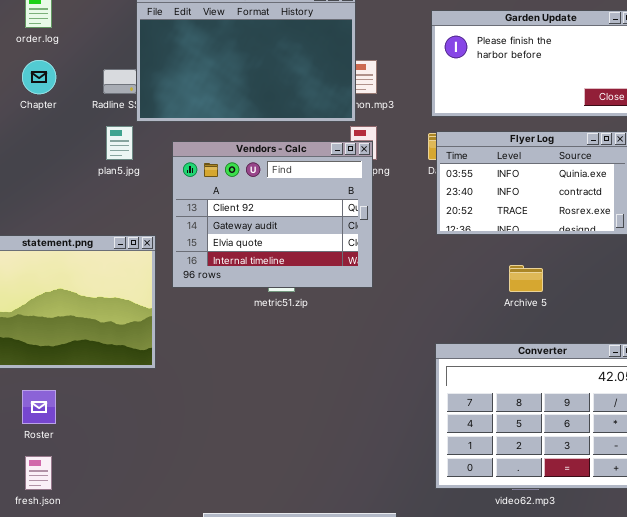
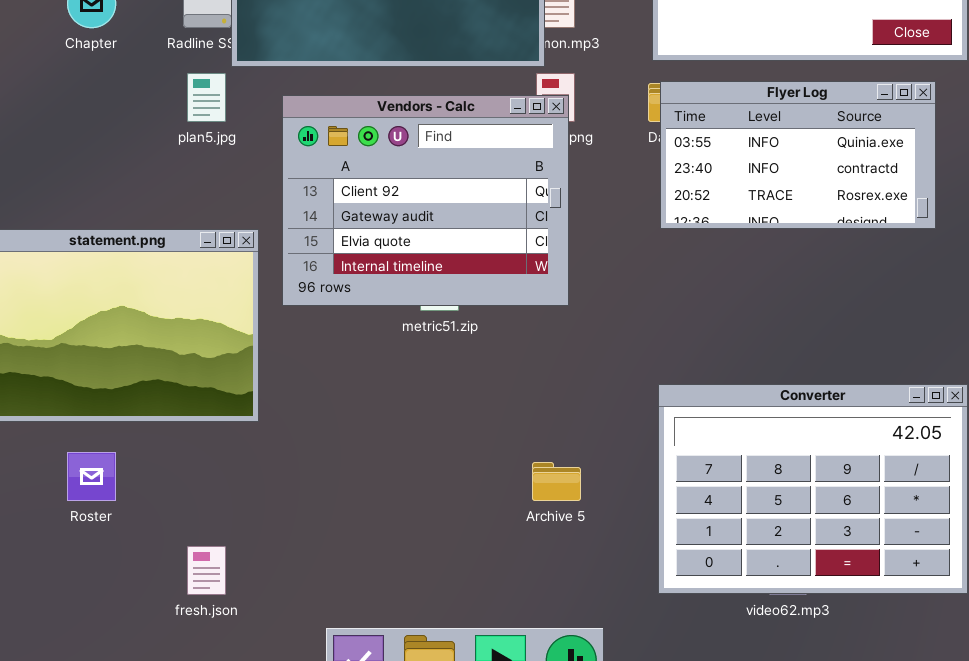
Archive 5: [509,265,543,292] -> [532,462,581,501], moved
fresh.json: [25,456,52,490] -> [187,546,226,595], moved

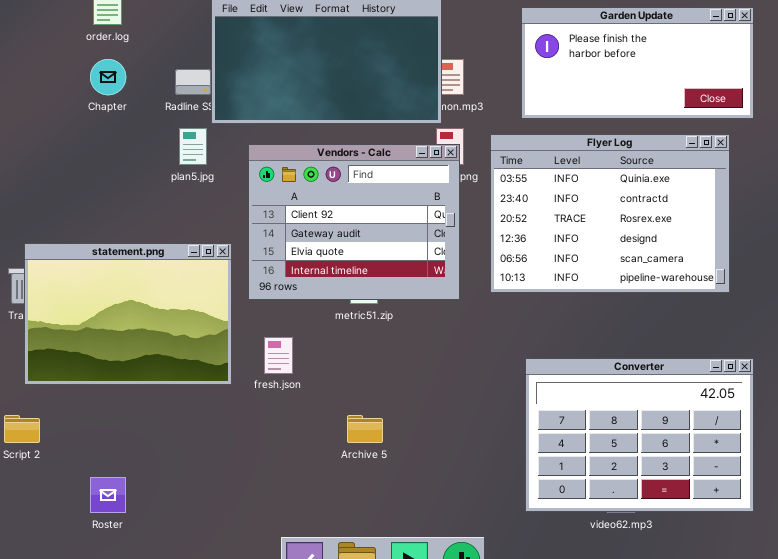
Flyer Log: [660,81,936,229] -> [490,134,730,293], resized
Roster: [67,452,116,501] -> [90,477,126,513], moved
Archive 5: [532,462,581,501] -> [347,415,383,443], moved
fresh.json: [187,546,226,595] -> [264,337,293,374], moved

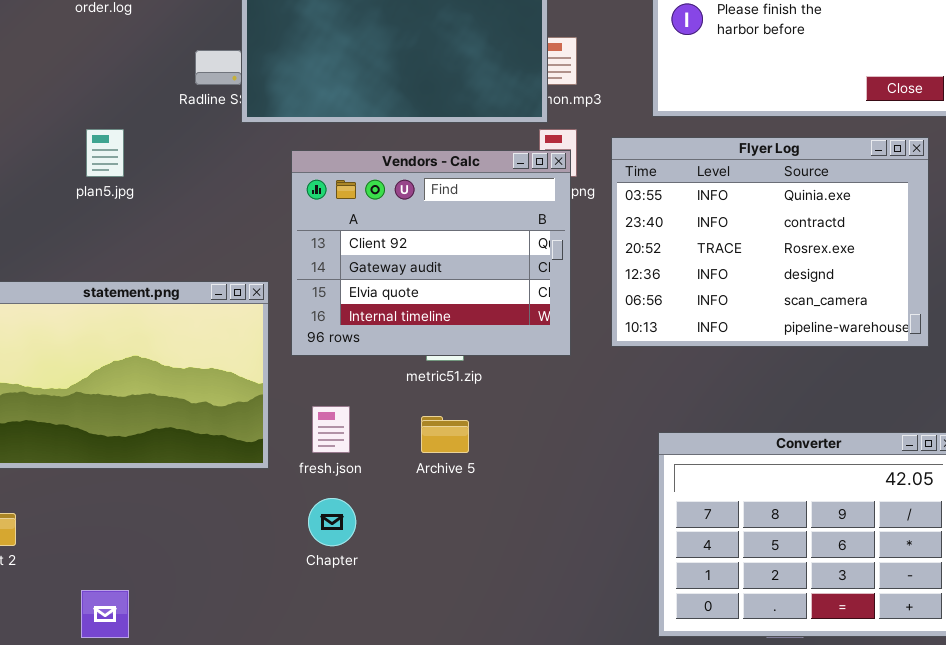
Chapter: [90,59,126,95] -> [308,498,356,546], moved
plan5.jpg: [179,128,207,165] -> [86,129,124,177], moved
Archive 5: [347,415,383,443] -> [421,416,469,453], moved

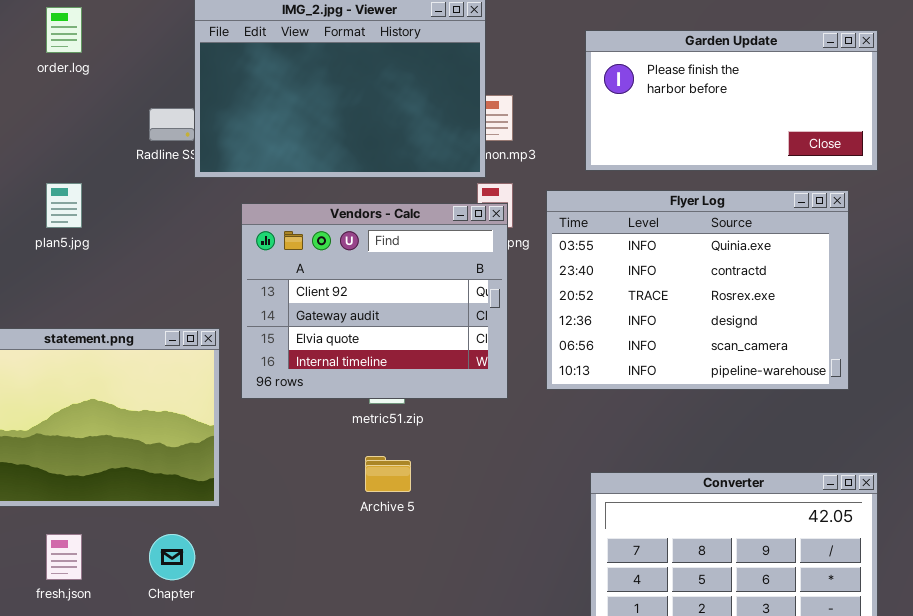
fresh.json: [312,406,350,453] -> [46,534,82,580], moved
Chapter: [308,498,356,546] -> [149,534,195,580], moved

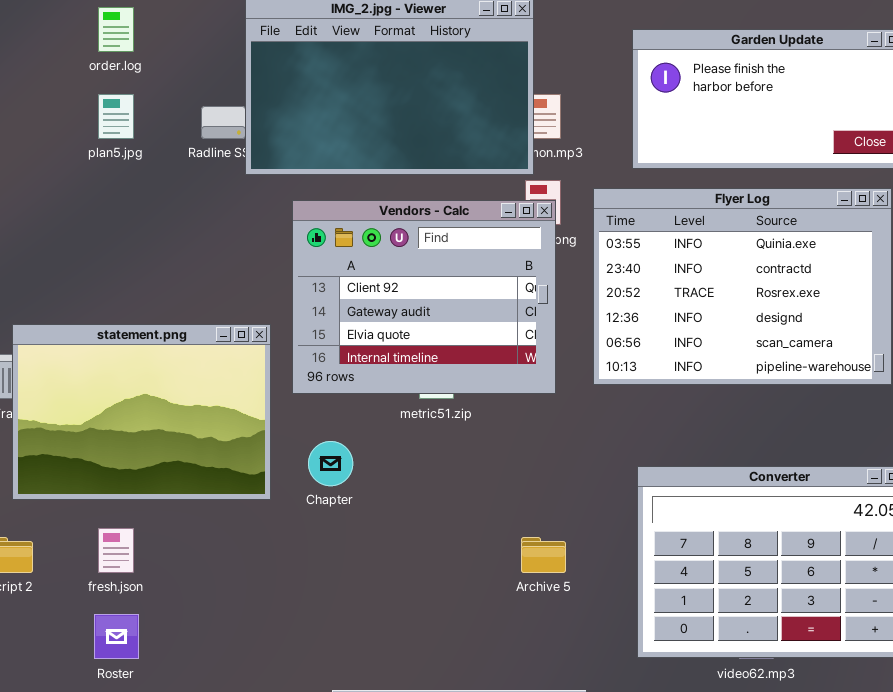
plan5.jpg: [46,183,82,228] -> [98,94,134,139], moved
Archive 5: [365,456,411,492] -> [521,537,566,573], moved
Chapter: [149,534,195,580] -> [308,441,353,486], moved

